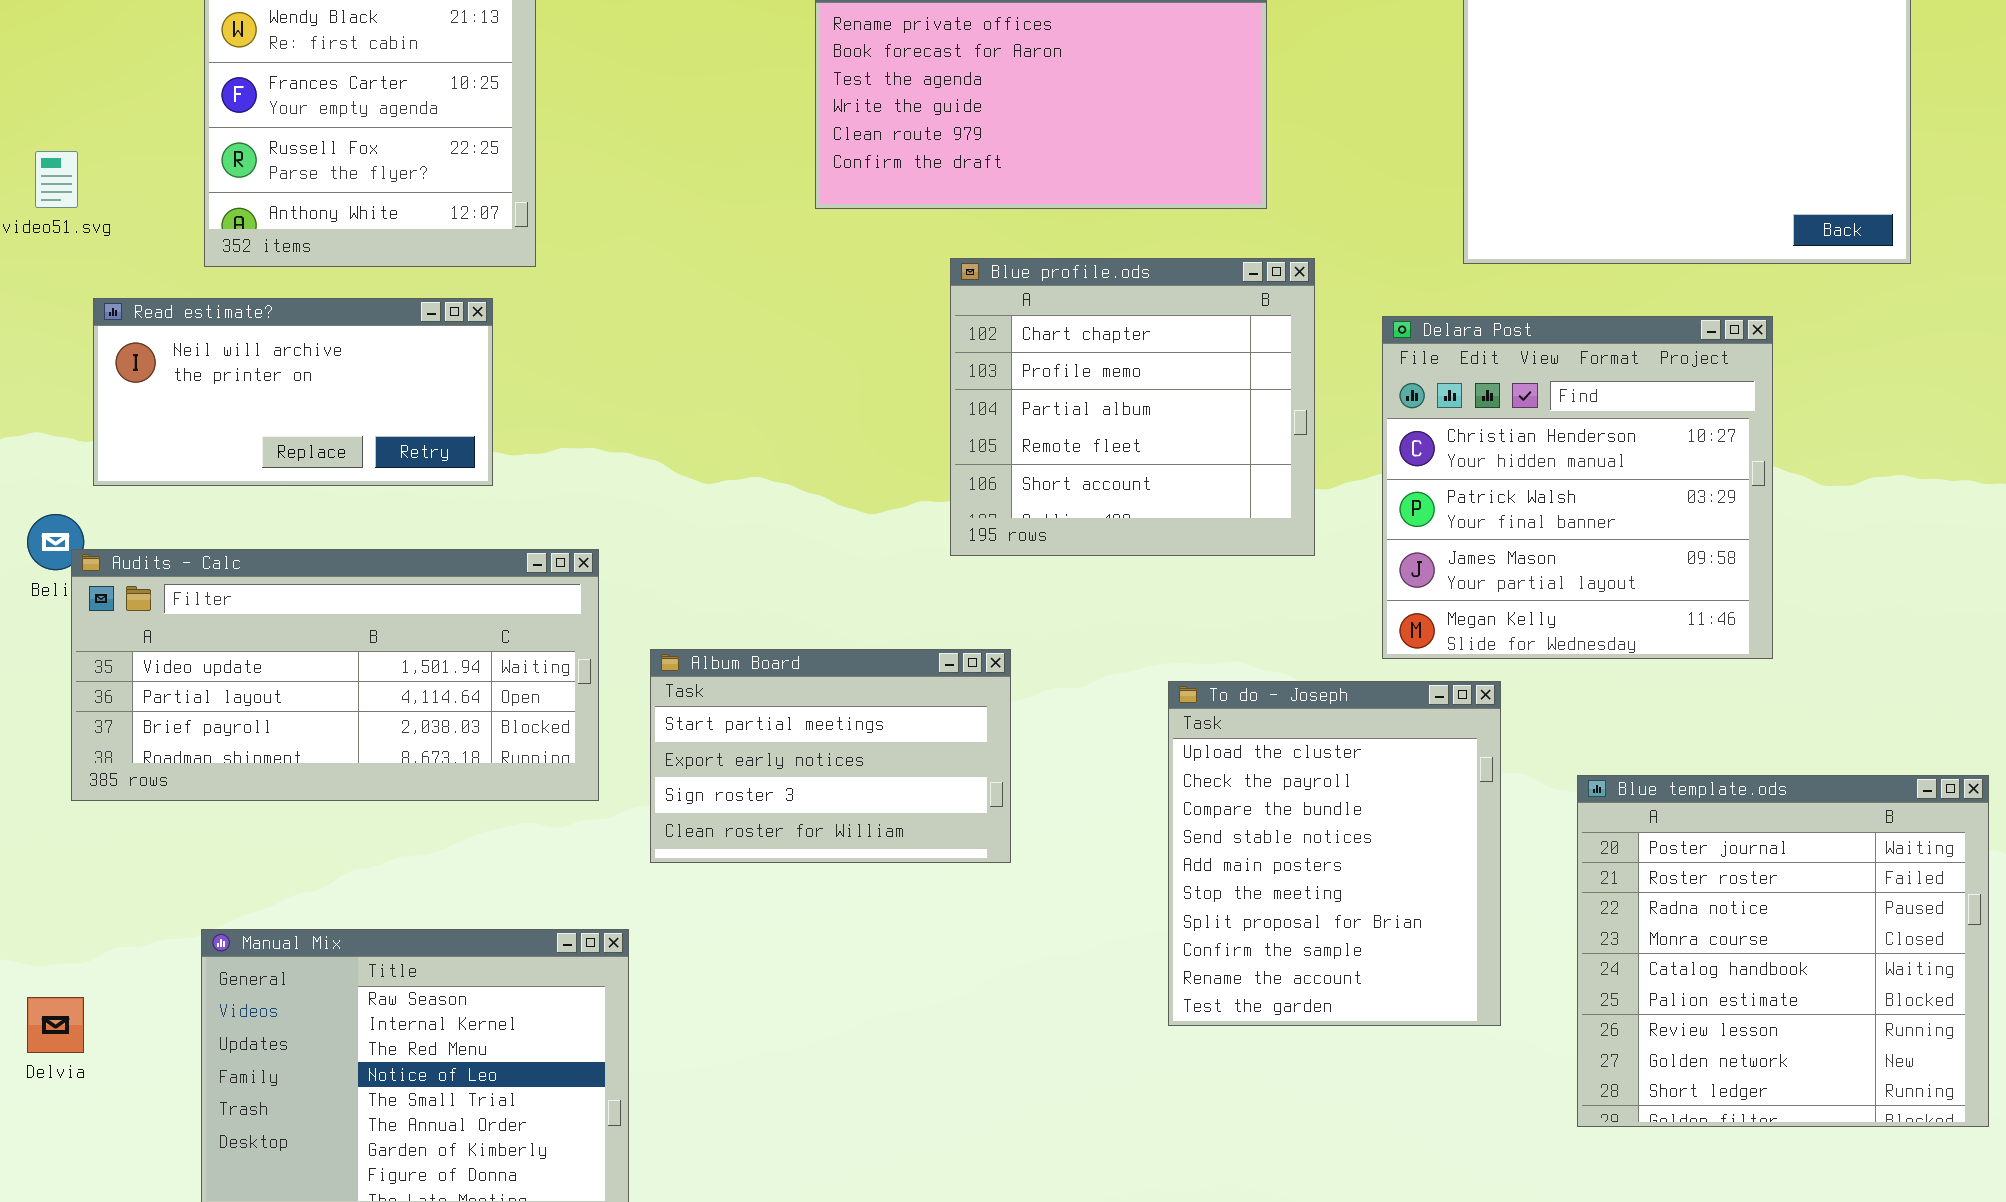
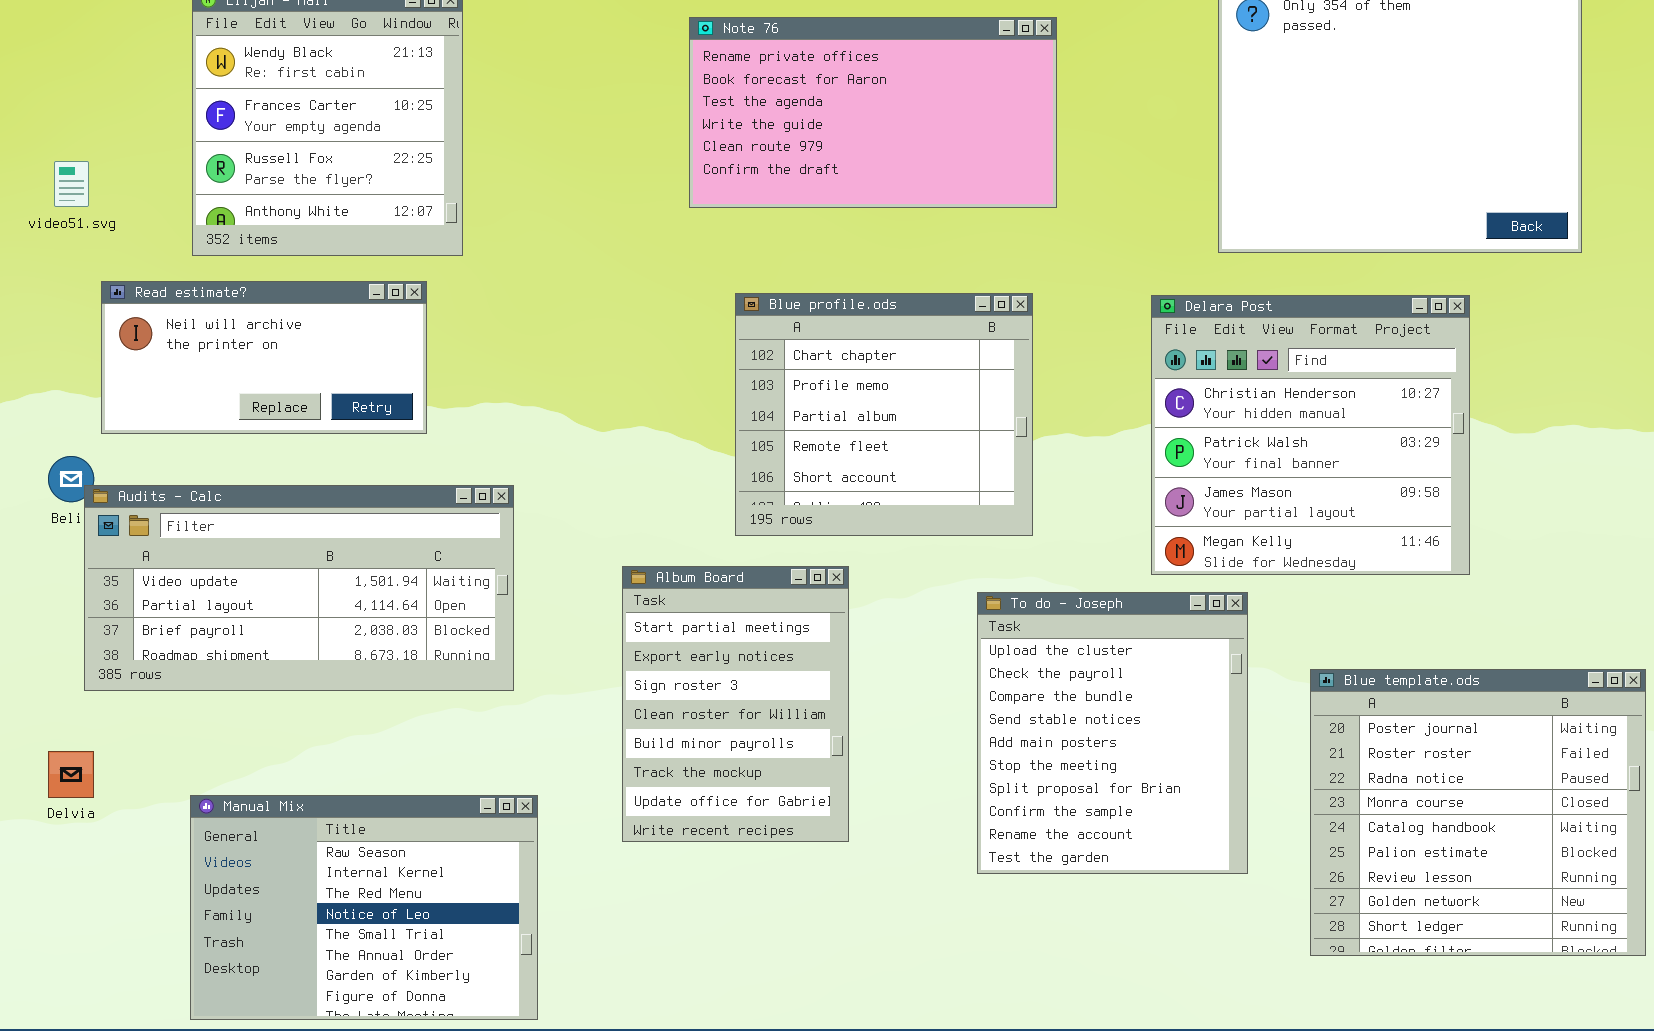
Blue profile.ods: [950,258,1315,556] -> [735,293,1033,536], moved
Album Board: [650,649,1011,863] -> [622,566,849,842], resized
Delvia: [27,997,84,1053] -> [48,751,94,798], moved

